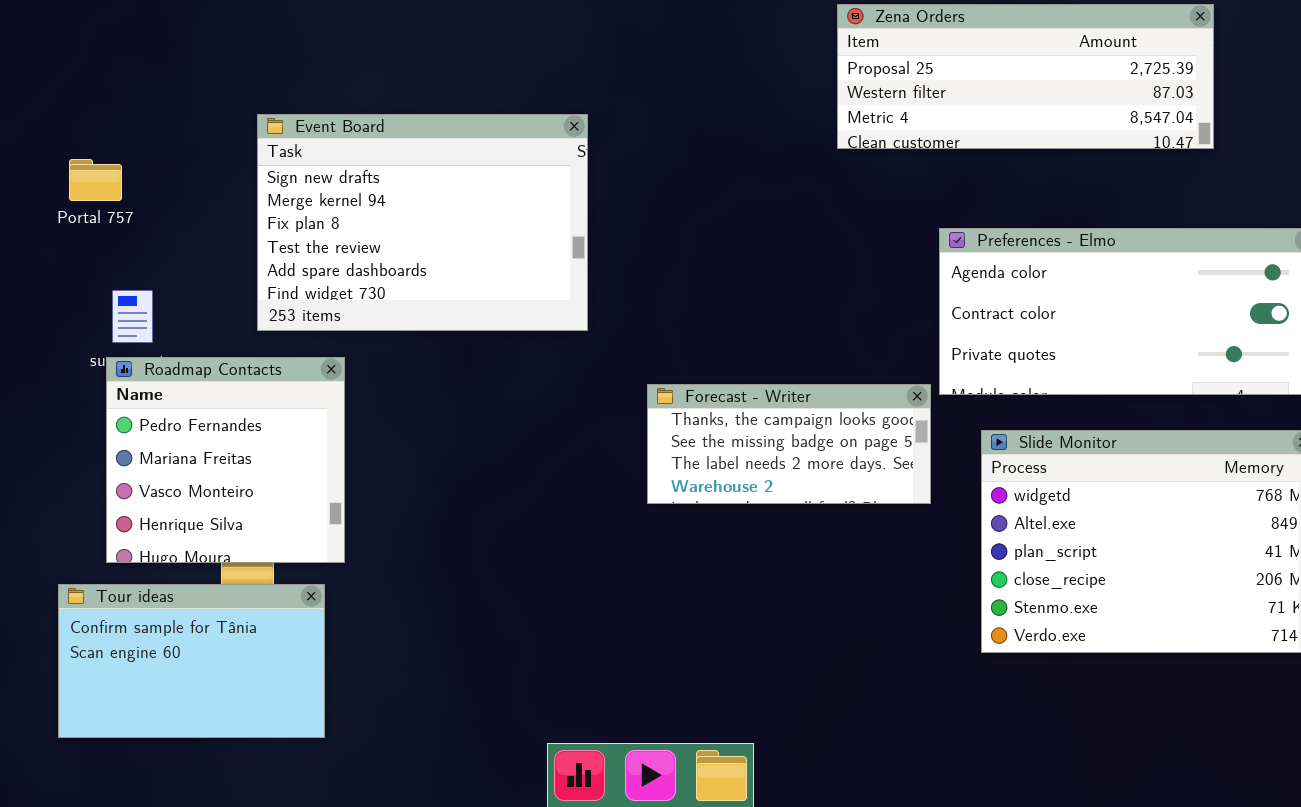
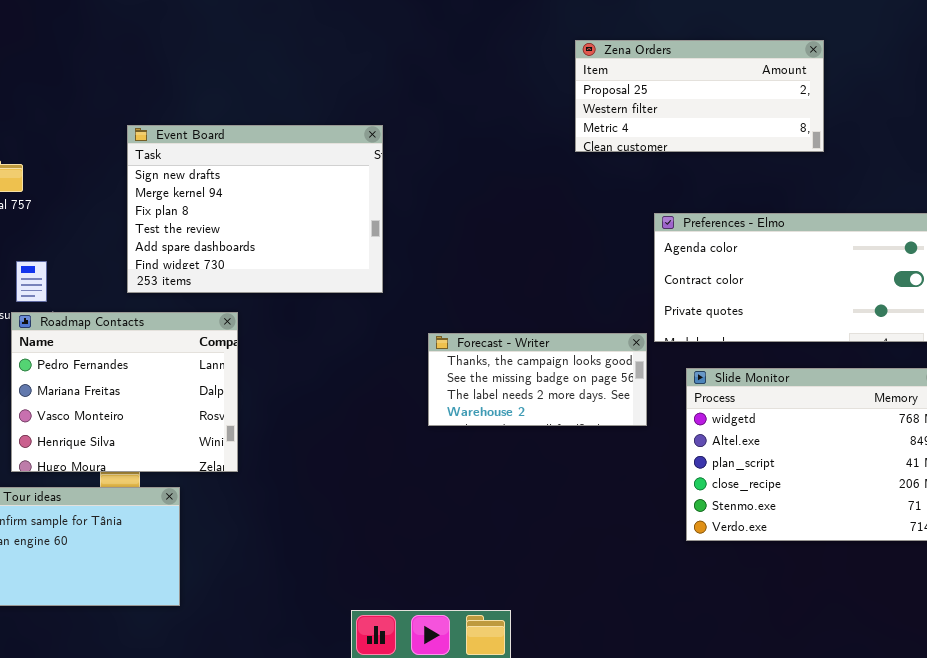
Zena Orders: [837,4,1214,149] -> [575,40,824,152], resized
Roadmap Contacts: [106,357,345,563] -> [11,312,238,472], resized

